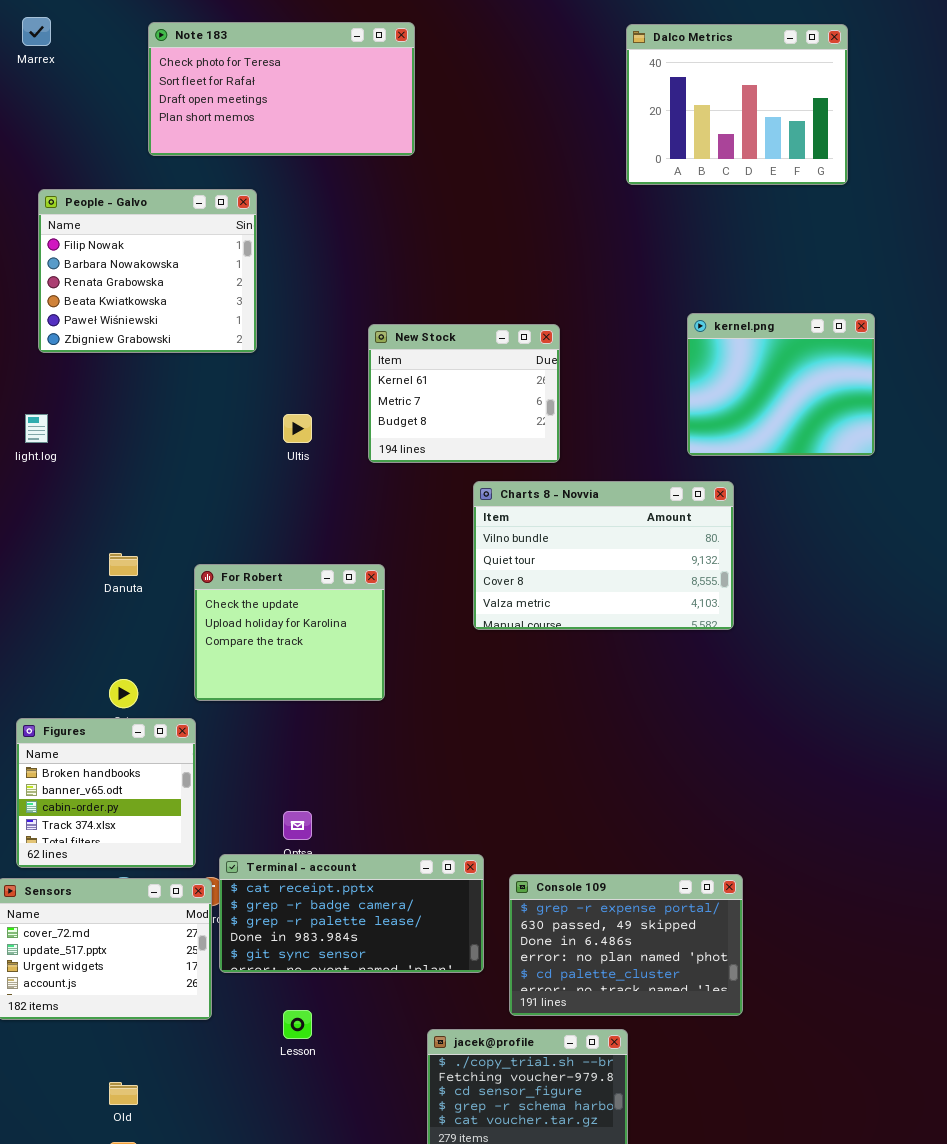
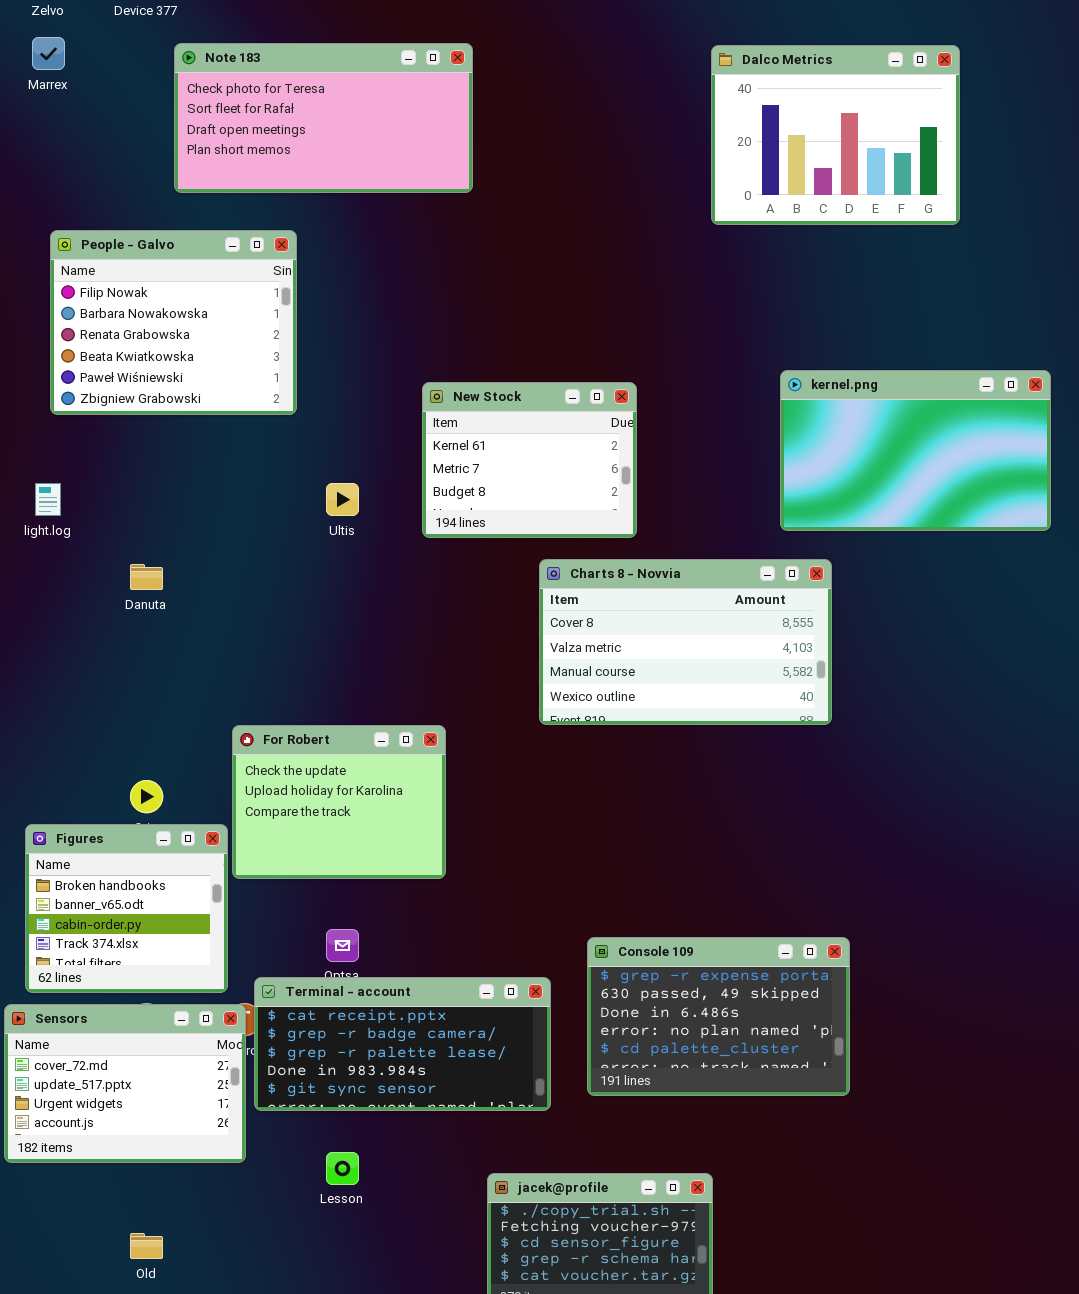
kernel.png: [687,313,875,456] -> [780,370,1051,531], resized
Charts 8 - Novvia: [473,481,734,630] -> [539,559,832,725], scrolled down 2 rows
Danuta: [109,553,138,576] -> [130,564,163,590], moved
For Robert: [194,564,385,701] -> [232,725,446,879], moved
Console 109: [509,874,743,1016] -> [587,937,850,1096], moved

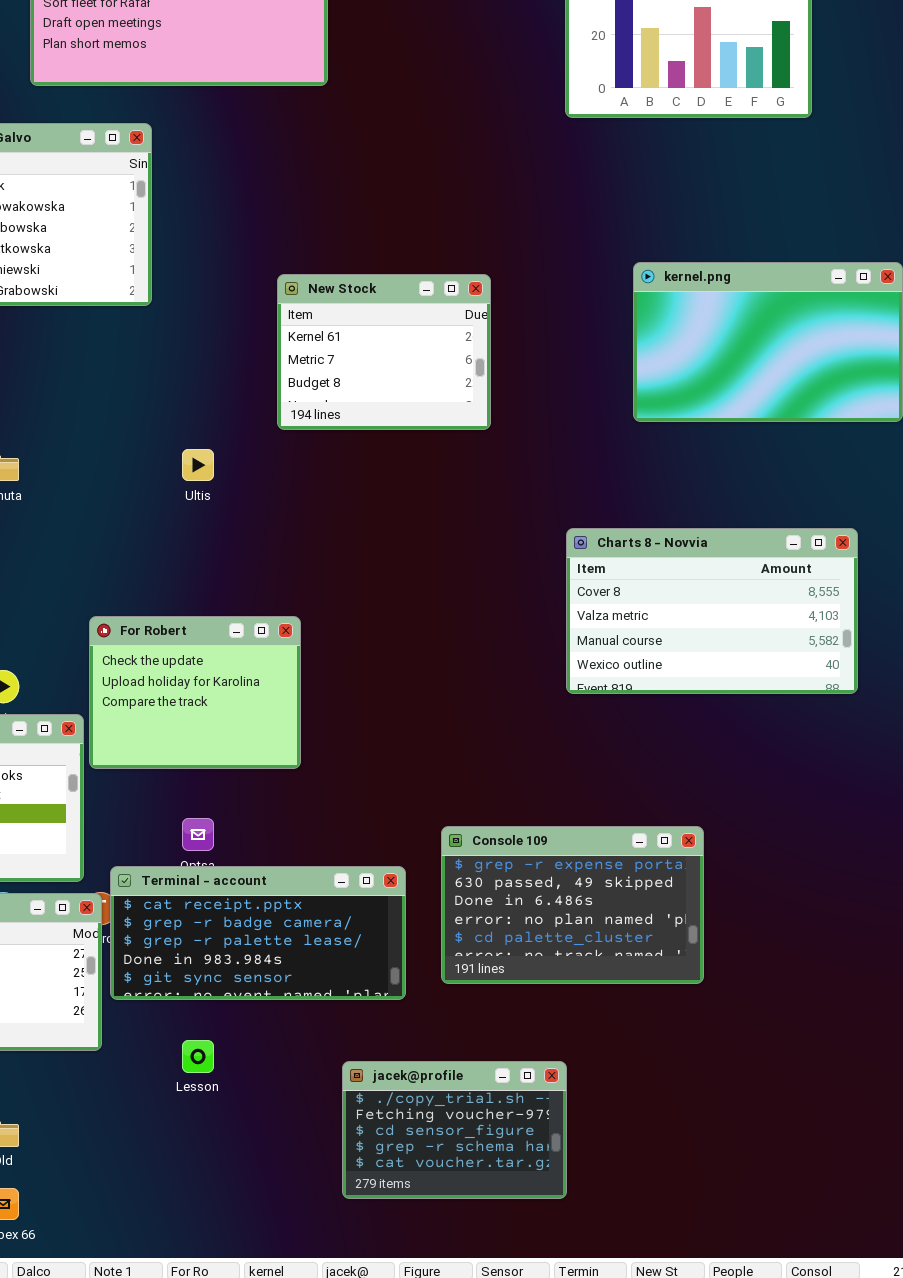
Ultis: [326,483,359,516] -> [182,449,214,481], moved
Charts 8 - Novvia: [539,559,832,725] -> [566,528,858,694], moved

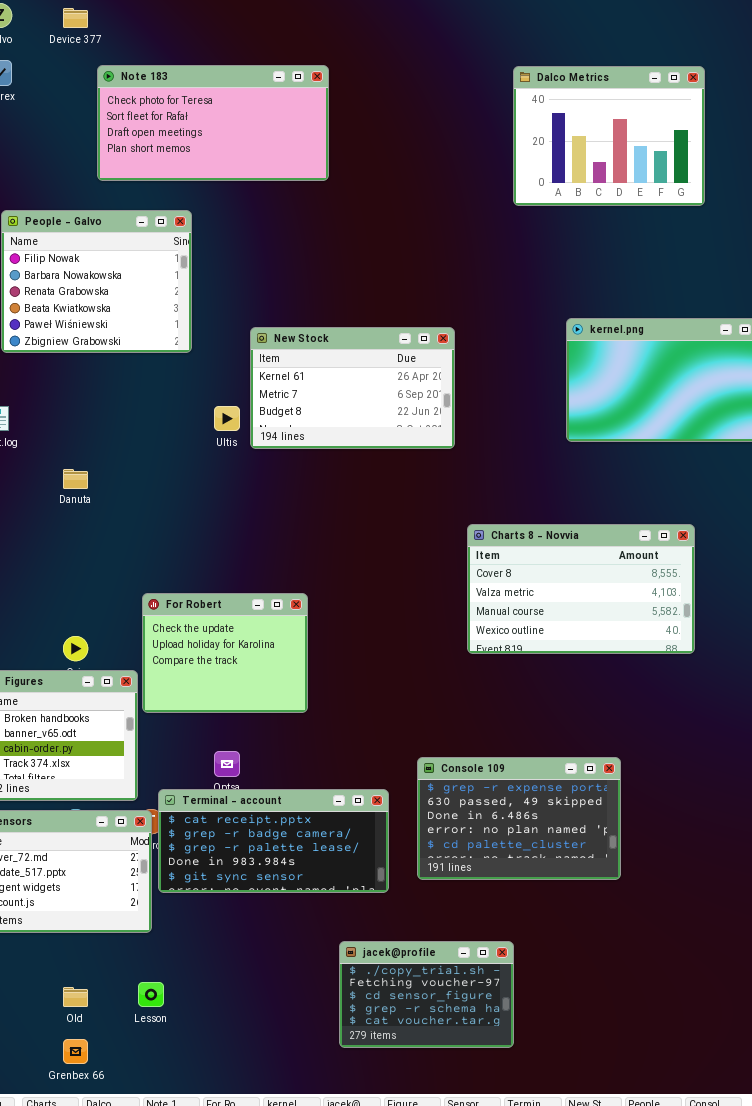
New Stock: [277,274,491,430] -> [250,327,455,449], resized
Ultis: [182,449,214,481] -> [214,406,240,431], moved
Charts 8 - Novvia: [566,528,858,694] -> [467,524,695,654], moved
Lesson: [182,1040,214,1073] -> [138,982,164,1007], moved

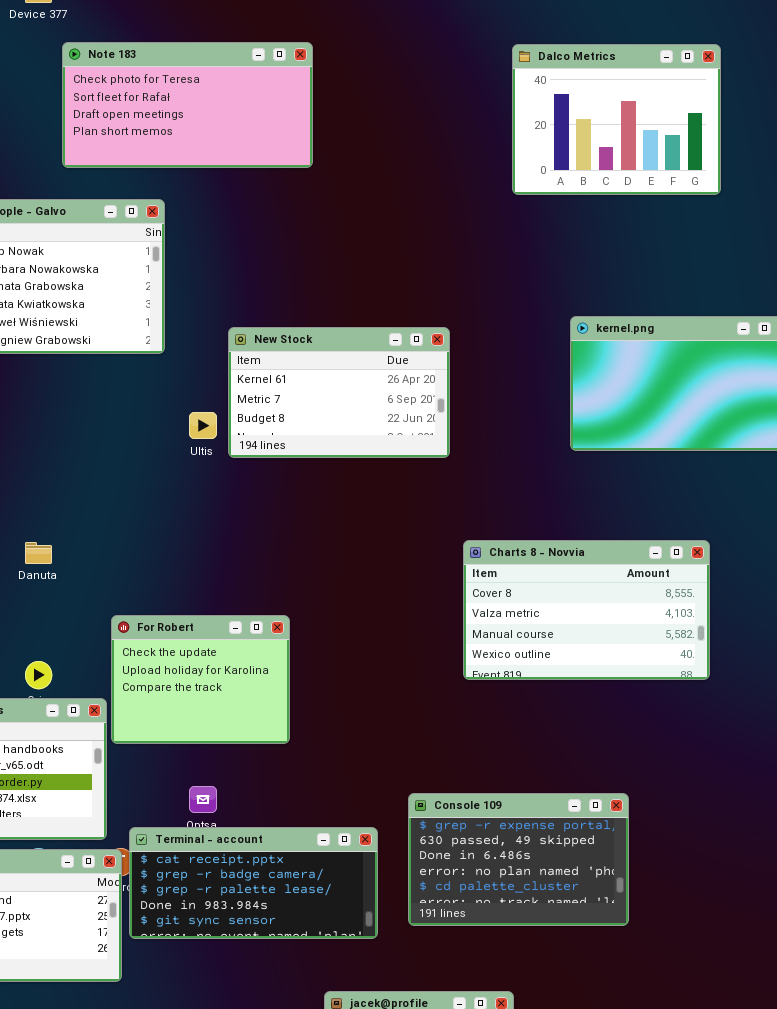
Danuta: [63,469,88,489] -> [25,542,52,564], moved

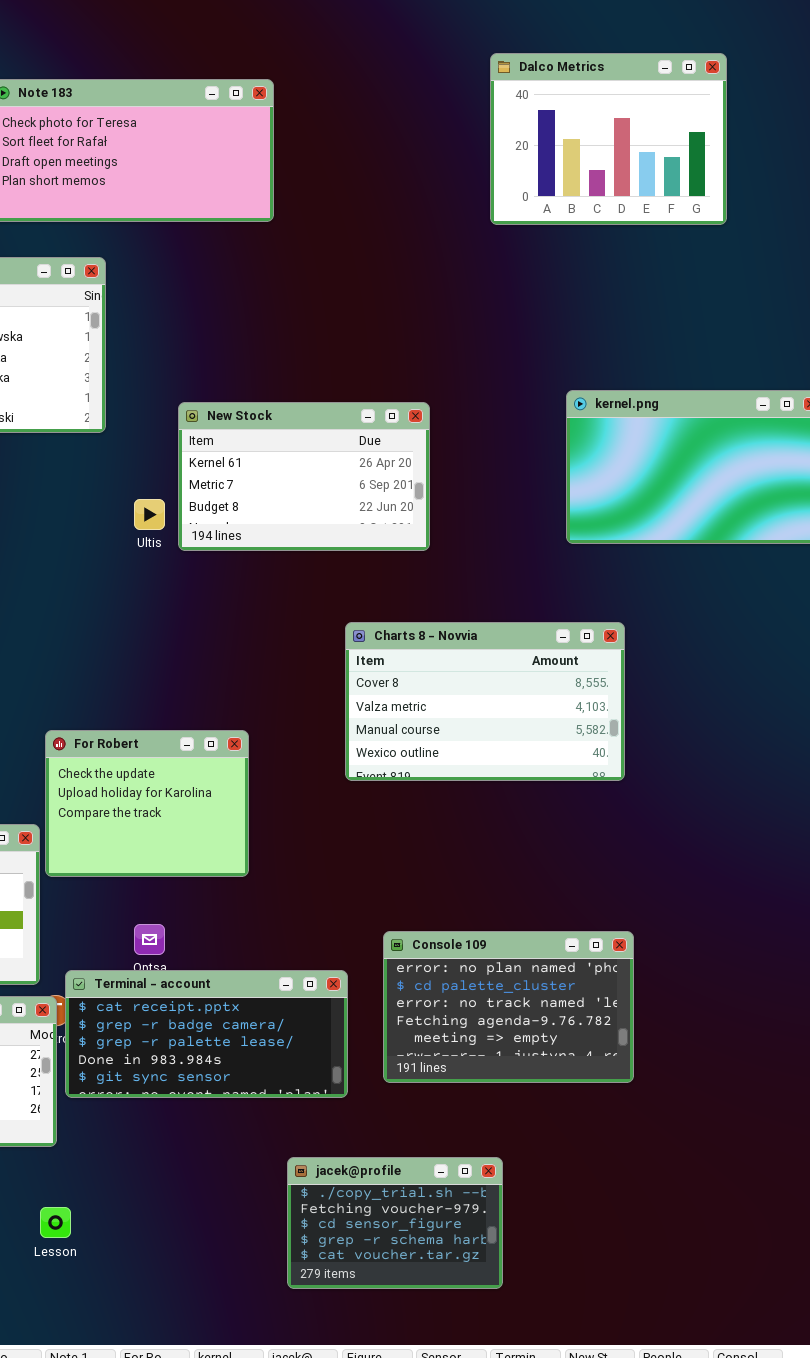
Dalco Metrics: [512,44,721,195] -> [490,53,727,225], moved
Charts 8 - Novvia: [463,540,710,680] -> [345,622,625,781], moved
Console 109: [408,793,629,926] -> [383,931,634,1083], scrolled down 3 rows

